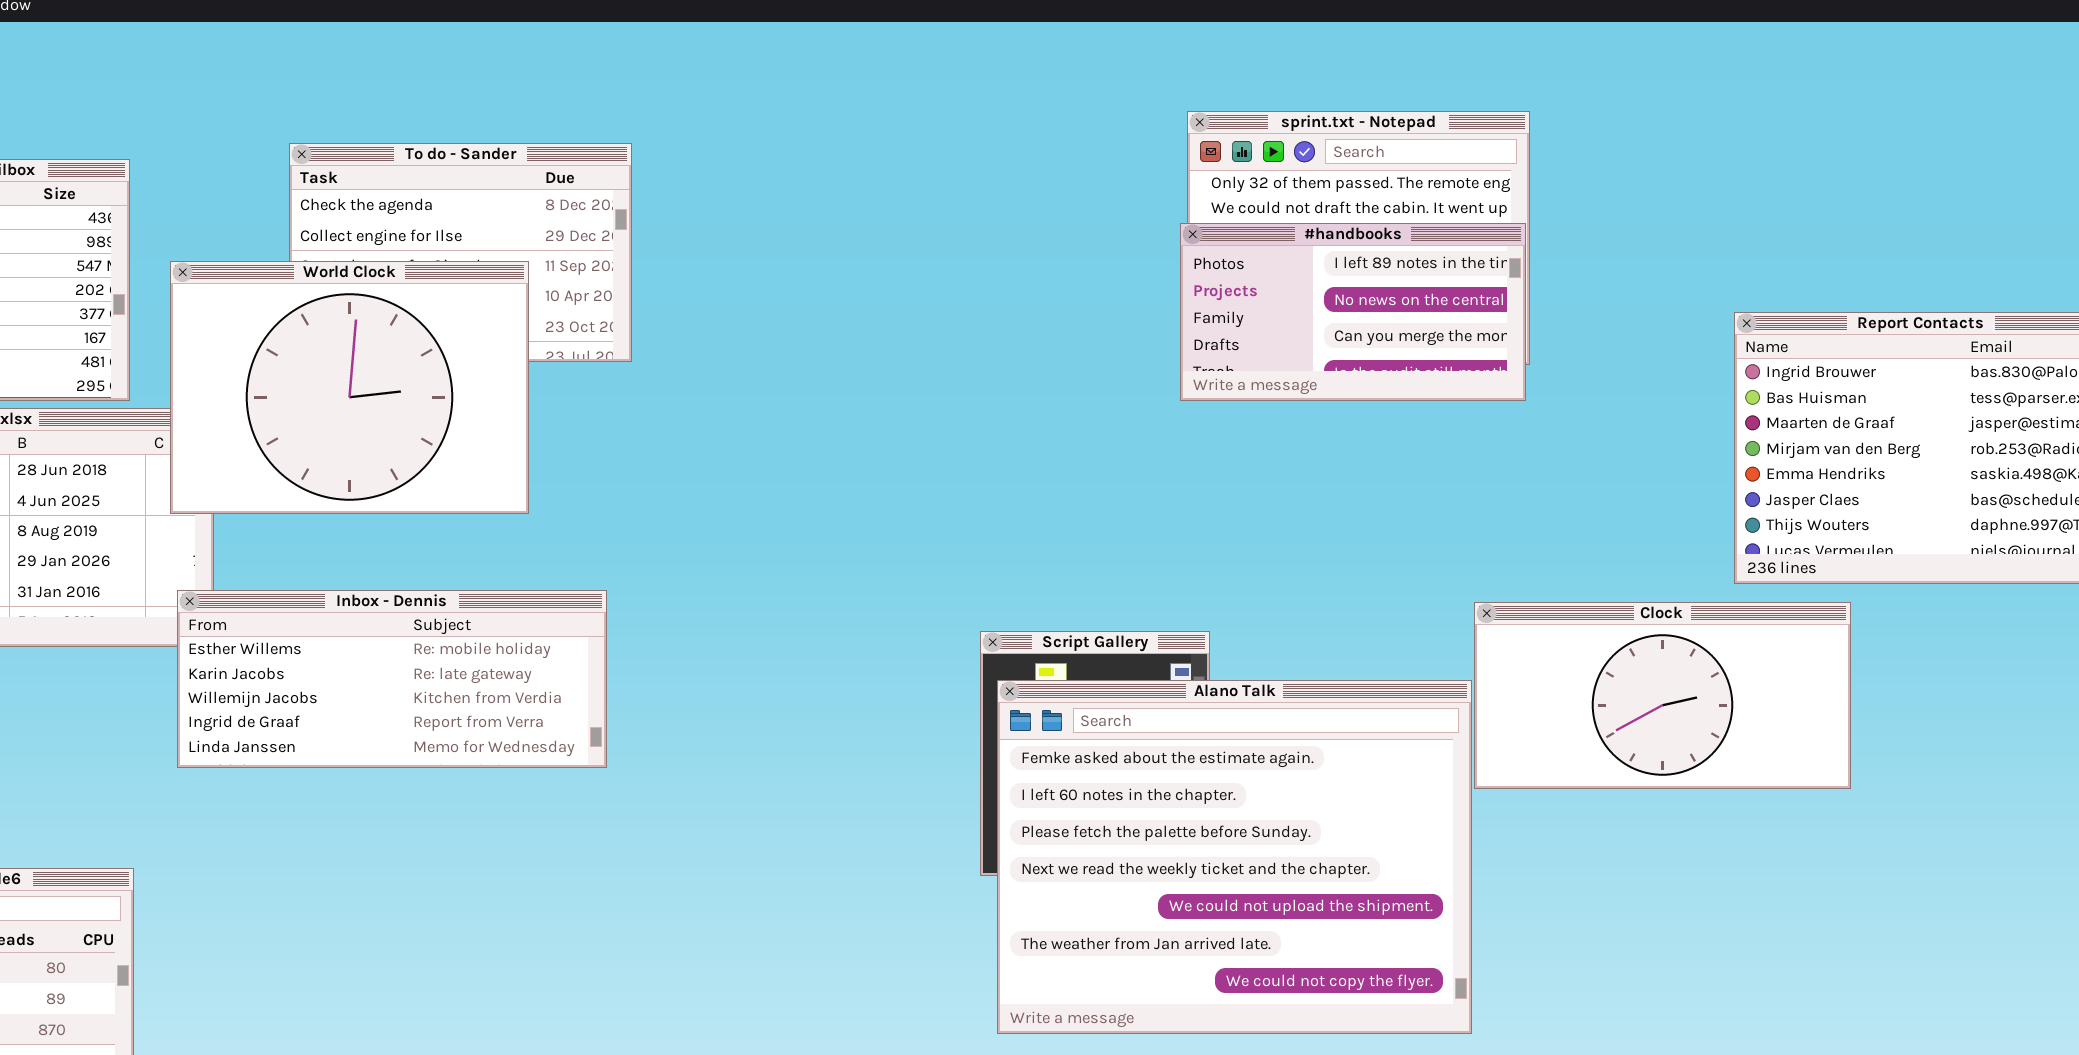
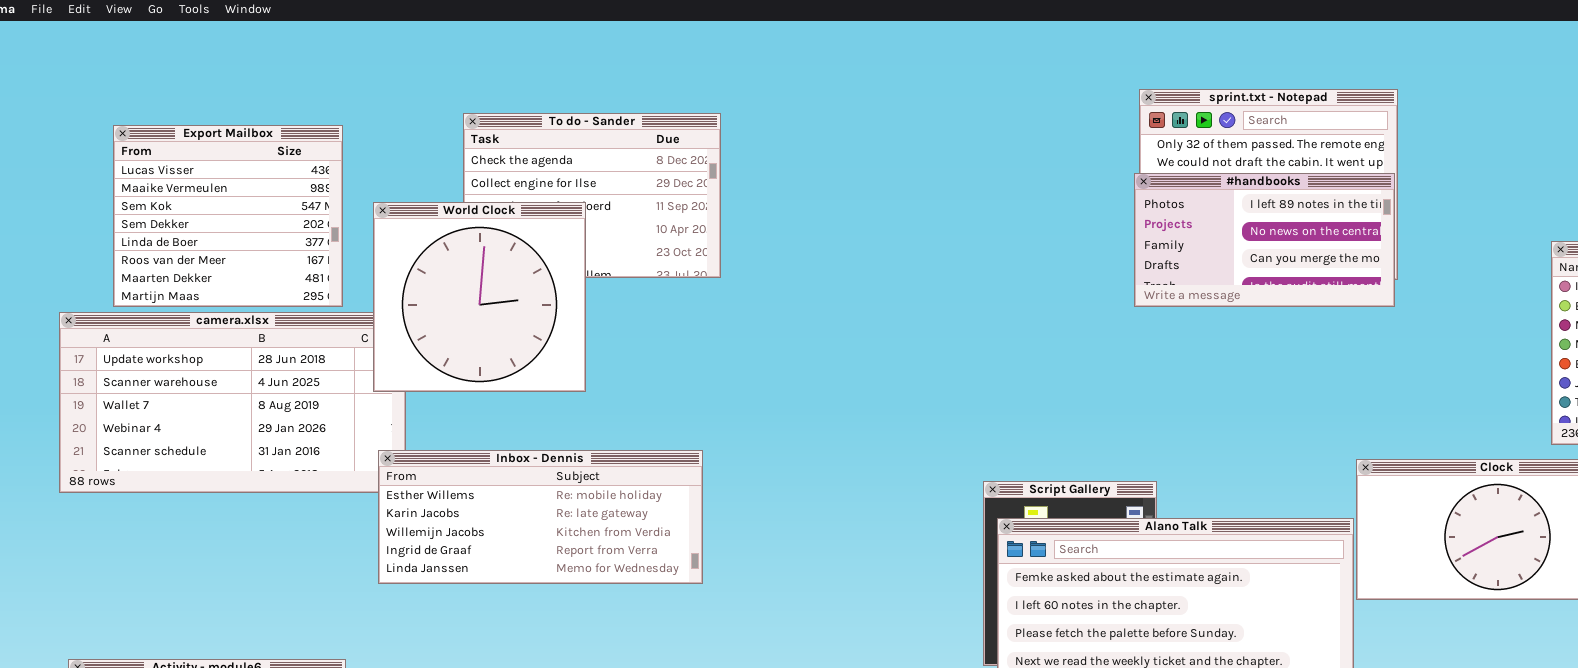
World Clock: [170,261,529,514] -> [373,202,586,392], resized

